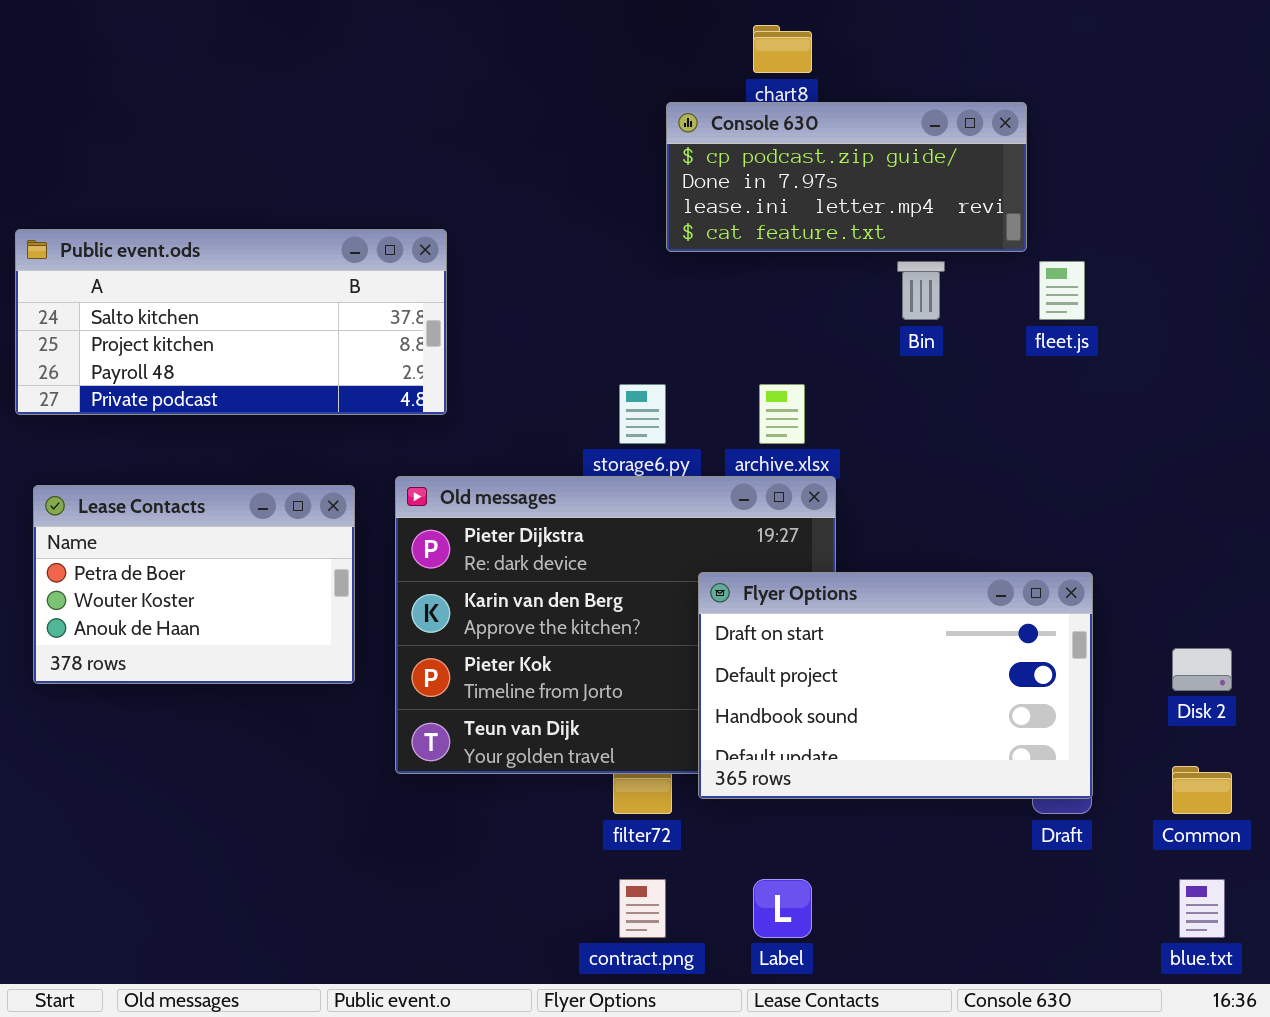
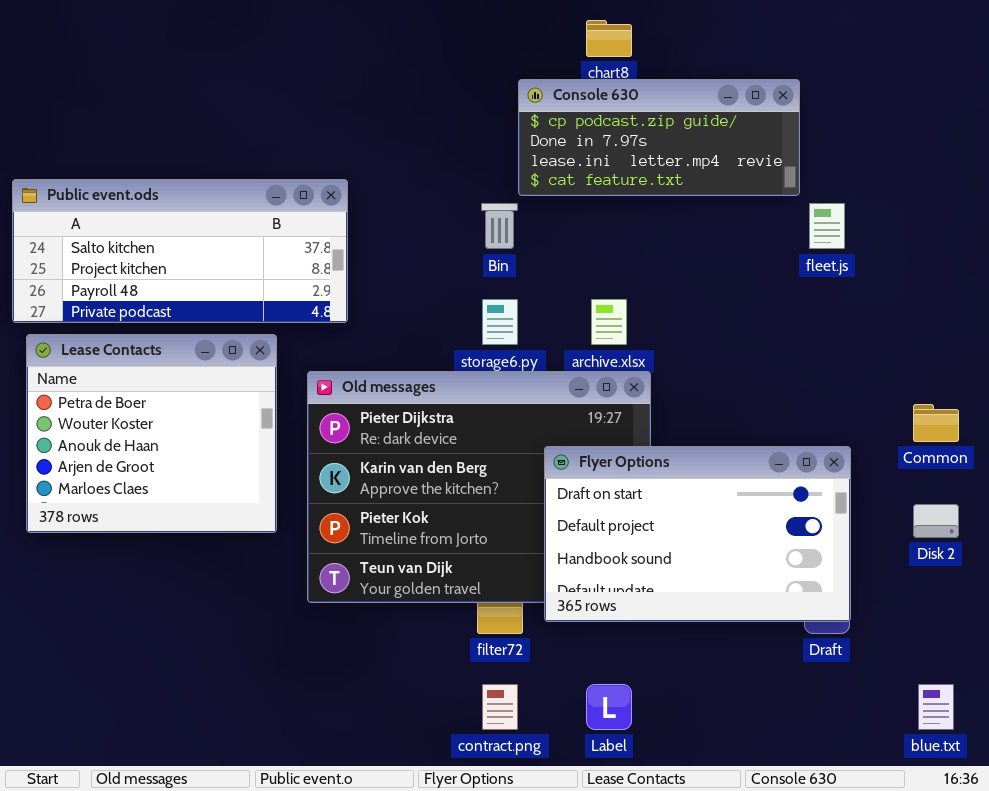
Bin: [897,261,945,320] -> [481,203,518,249], moved
Lease Contacts: [33,485,355,684] -> [26,334,277,533], resized
Common: [1172,766,1232,814] -> [913,404,959,442], moved

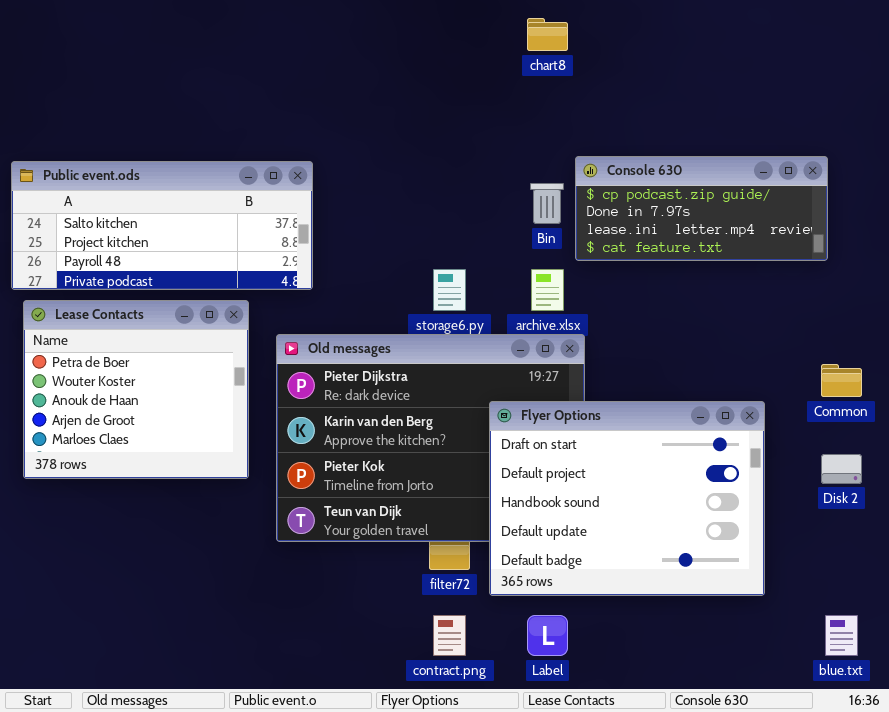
Console 630: [518,79,800,196] -> [575,156,828,261], moved
Bin: [481,203,518,249] -> [530,183,564,224], moved
Flyer Options: [544,446,851,622] -> [489,401,765,596], resized

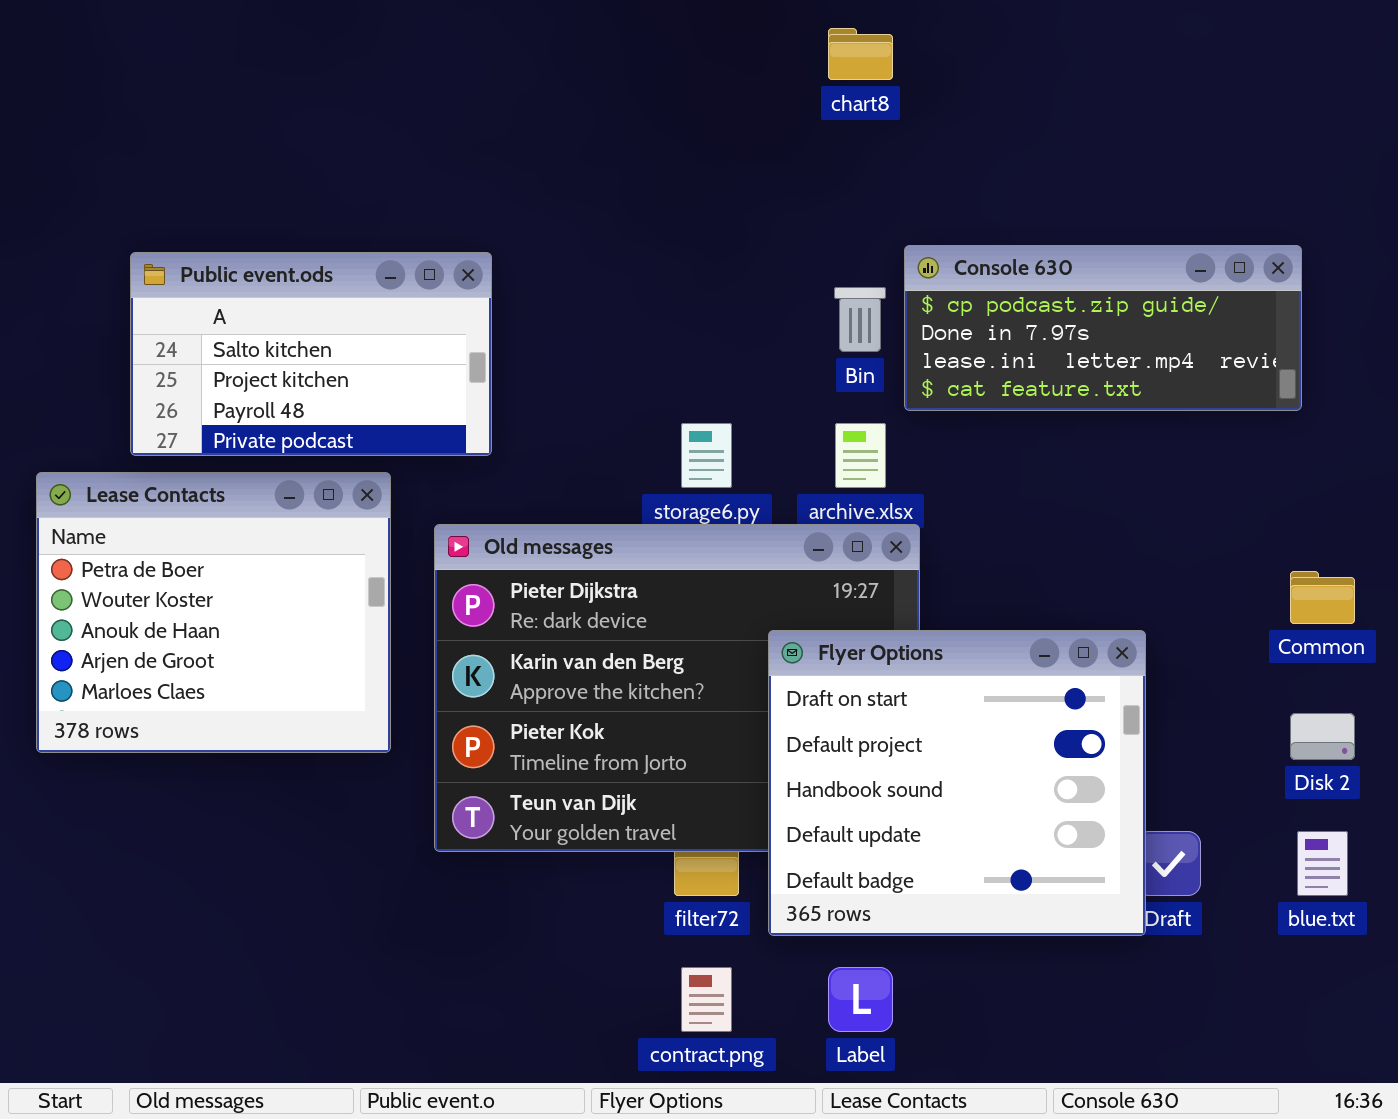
Public event.ods: [11,161,313,290] -> [130,252,492,456], resized
Flyer Options: [489,401,765,596] -> [768,630,1146,936], resized
blue.txt: [825,615,858,656] -> [1297,831,1348,896], moved

